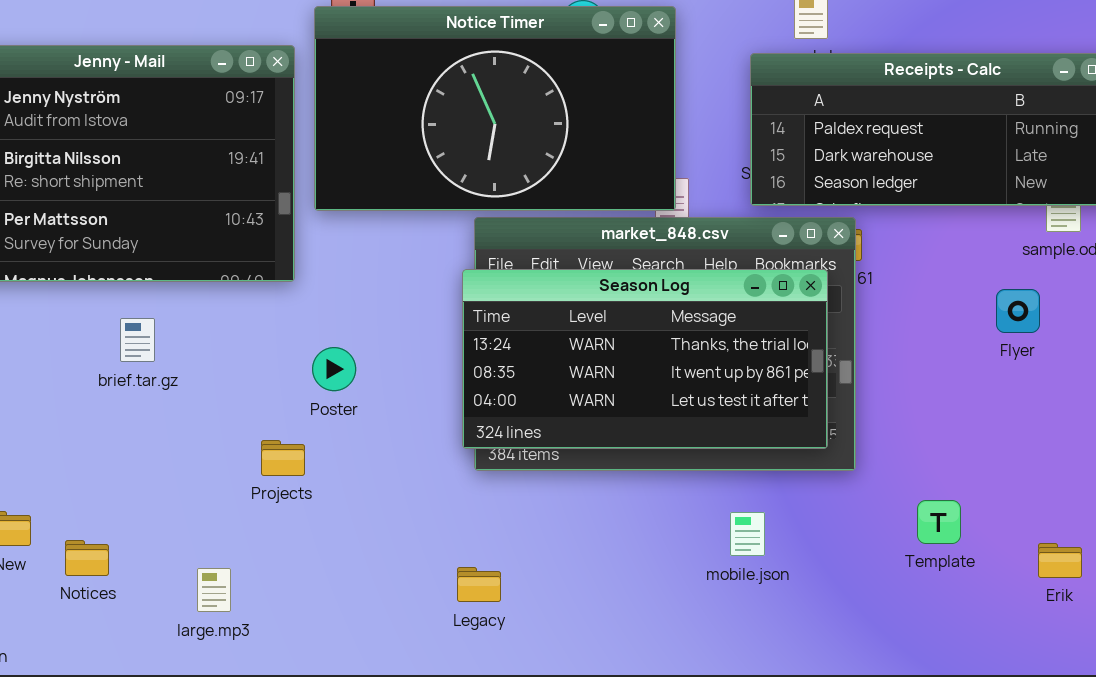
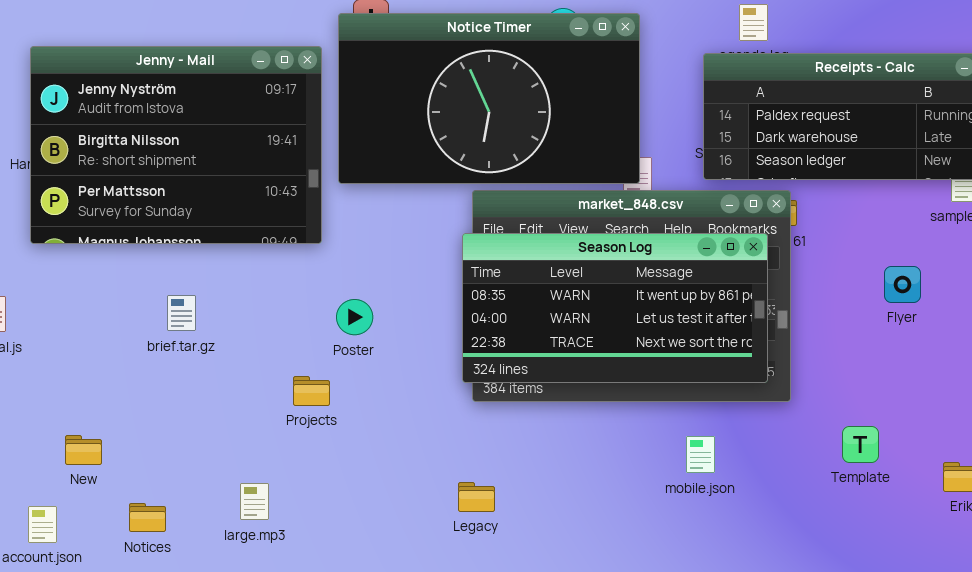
Season Log: [462,269,828,449] -> [462,233,768,383], scrolled down 1 row
Flyer: [996,289,1040,333] -> [884,266,921,303], moved
brief.tar.gz: [120,318,155,362] -> [167,295,196,331], moved
Notices: [65,540,109,576] -> [129,503,166,532], moved

